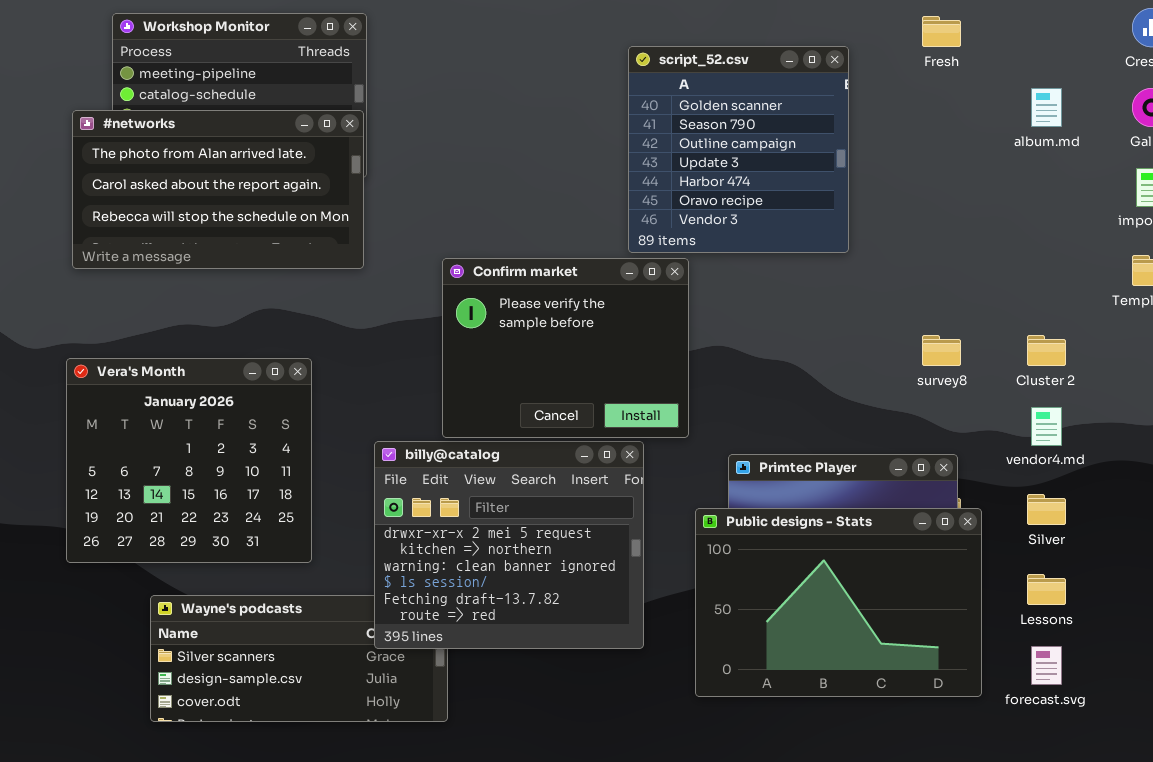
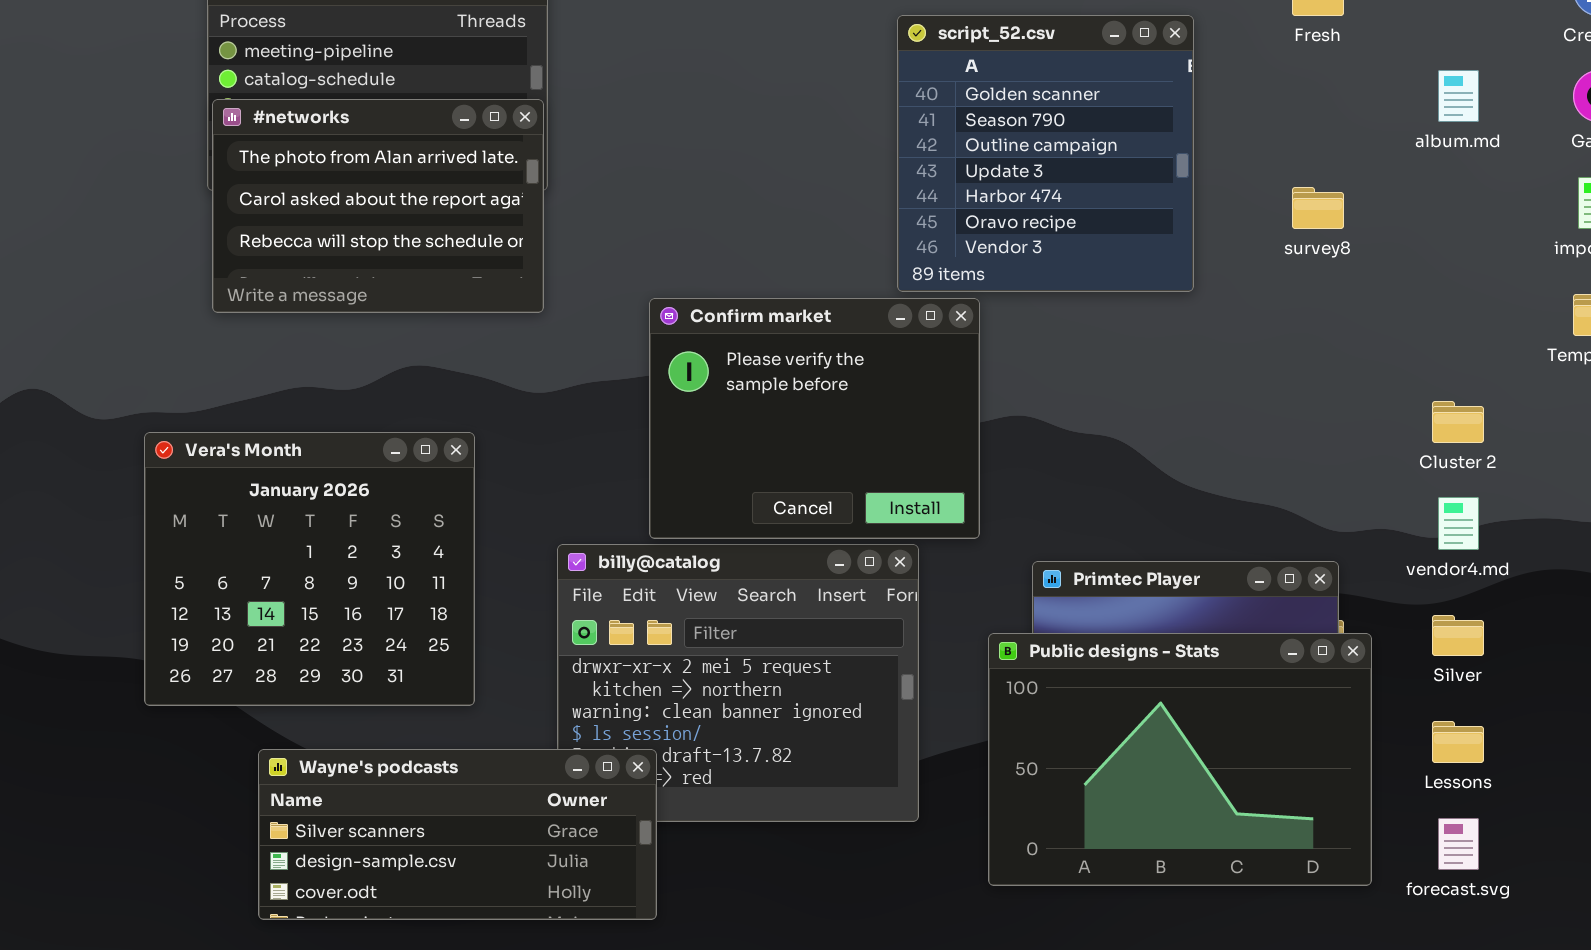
#networks: [72,110,364,269] -> [212,99,544,313], resized
survey8: [922,335,961,366] -> [1292,187,1344,229], moved
Wayne's podcasts: [150,595,448,722] -> [258,749,657,920], raised

